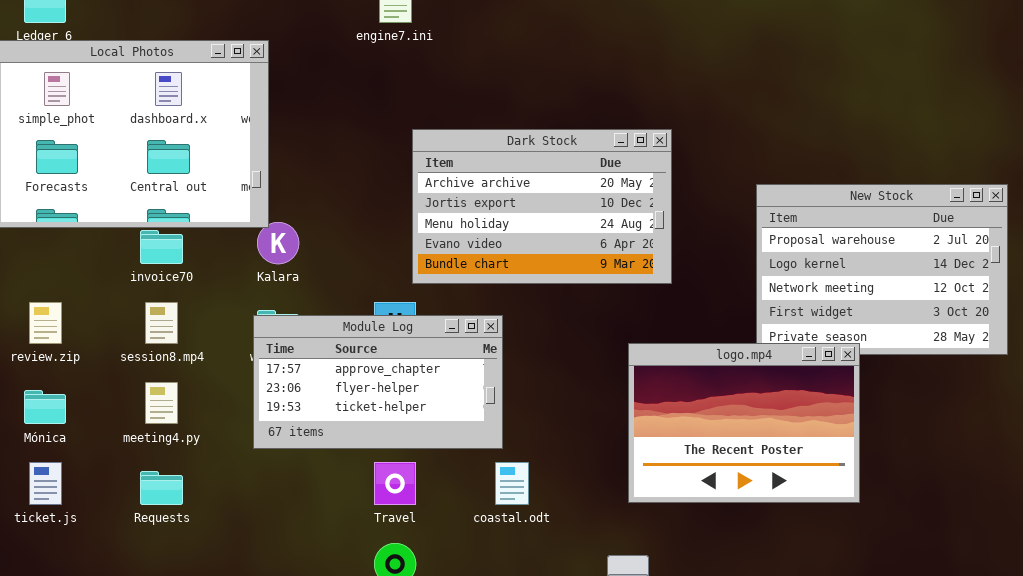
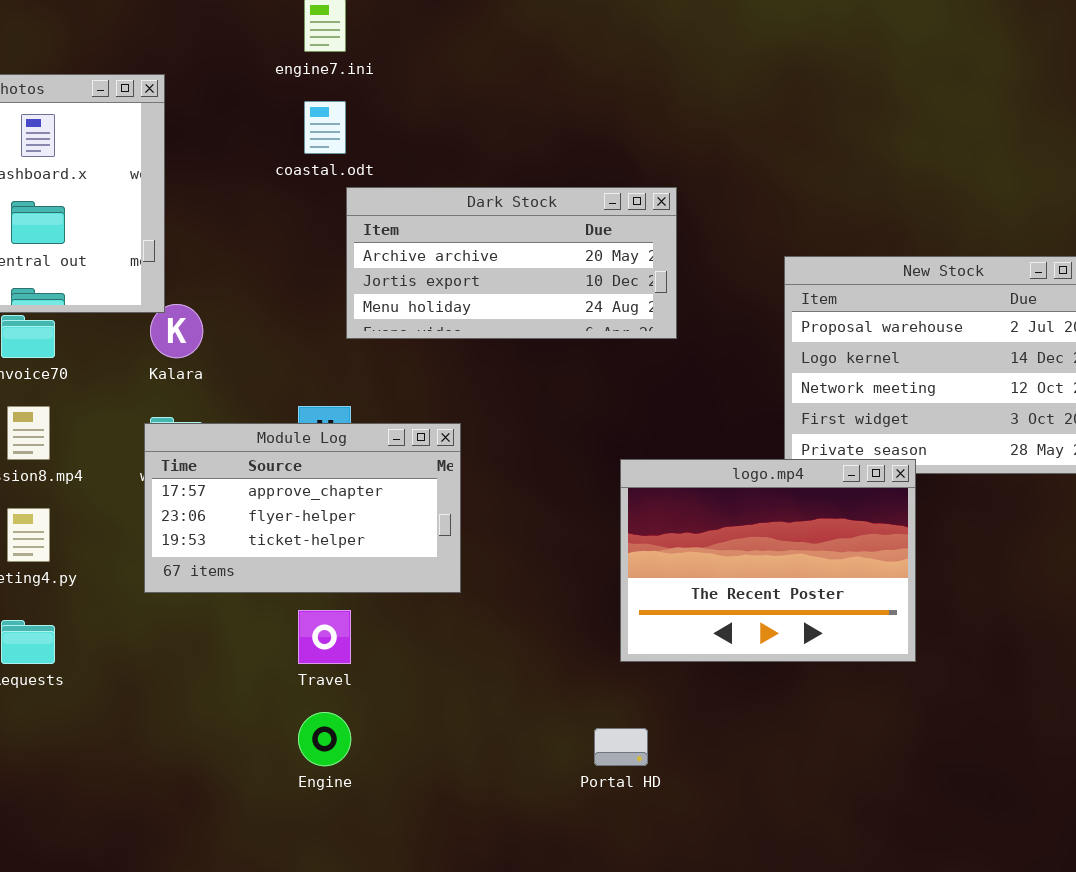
Dark Stock: [412,129,672,284] -> [346,187,677,339], resized
coastal.odt: [495,462,529,505] -> [304,101,346,154], moved

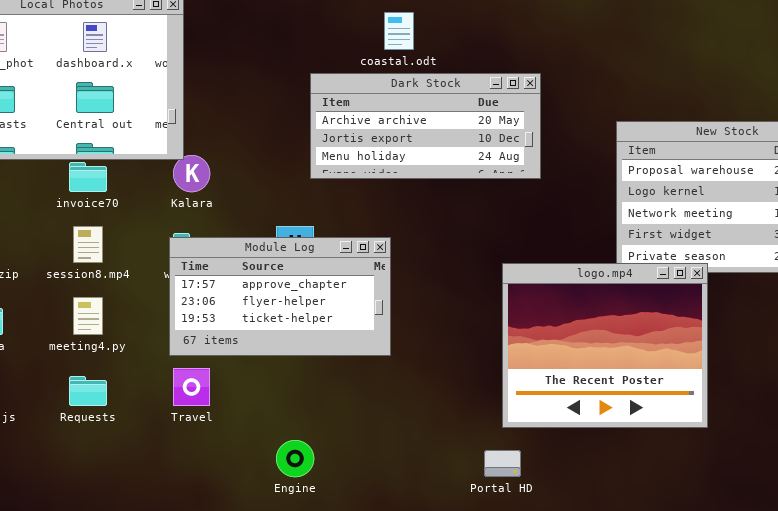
coastal.odt: [304,101,346,154] -> [384,12,414,50], moved
logo.mp4: [620,459,916,662] -> [502,263,708,428], resized
Travel: [298,610,351,664] -> [173,368,210,406], moved

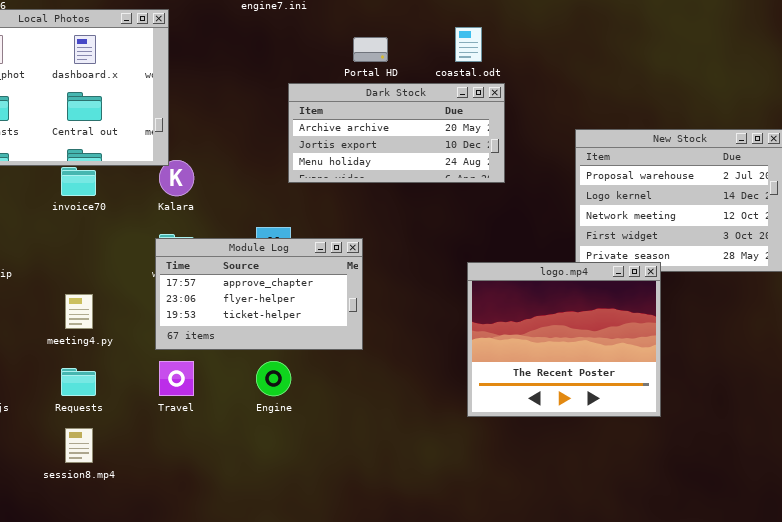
coastal.odt: [384,12,414,50] -> [455,27,482,62], moved
session8.mp4: [73,226,103,263] -> [65,428,93,463], moved
Engine: [276,440,314,477] -> [256,361,291,396], moved
Portal HD: [484,450,521,477] -> [353,37,388,62], moved

